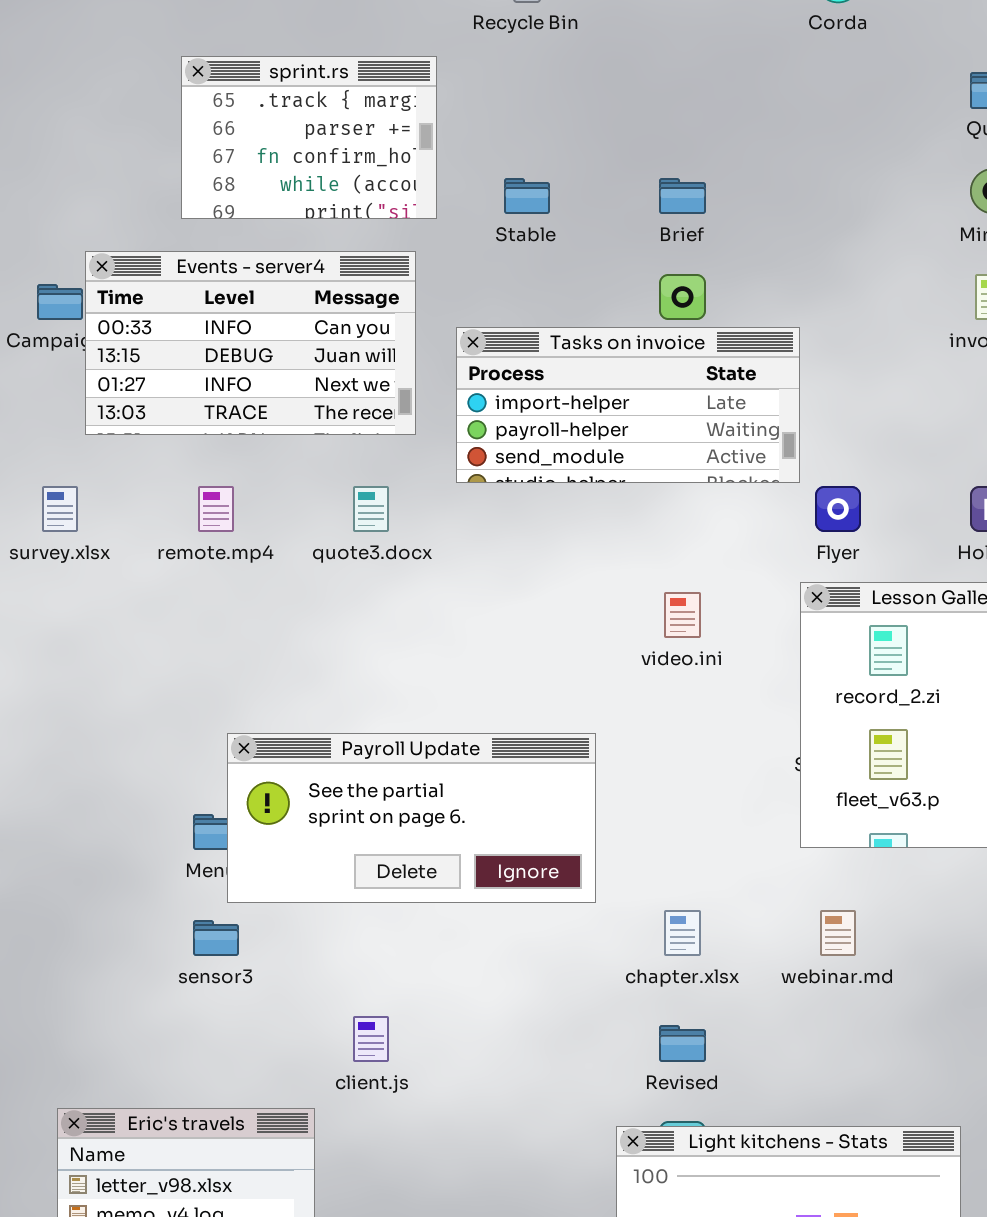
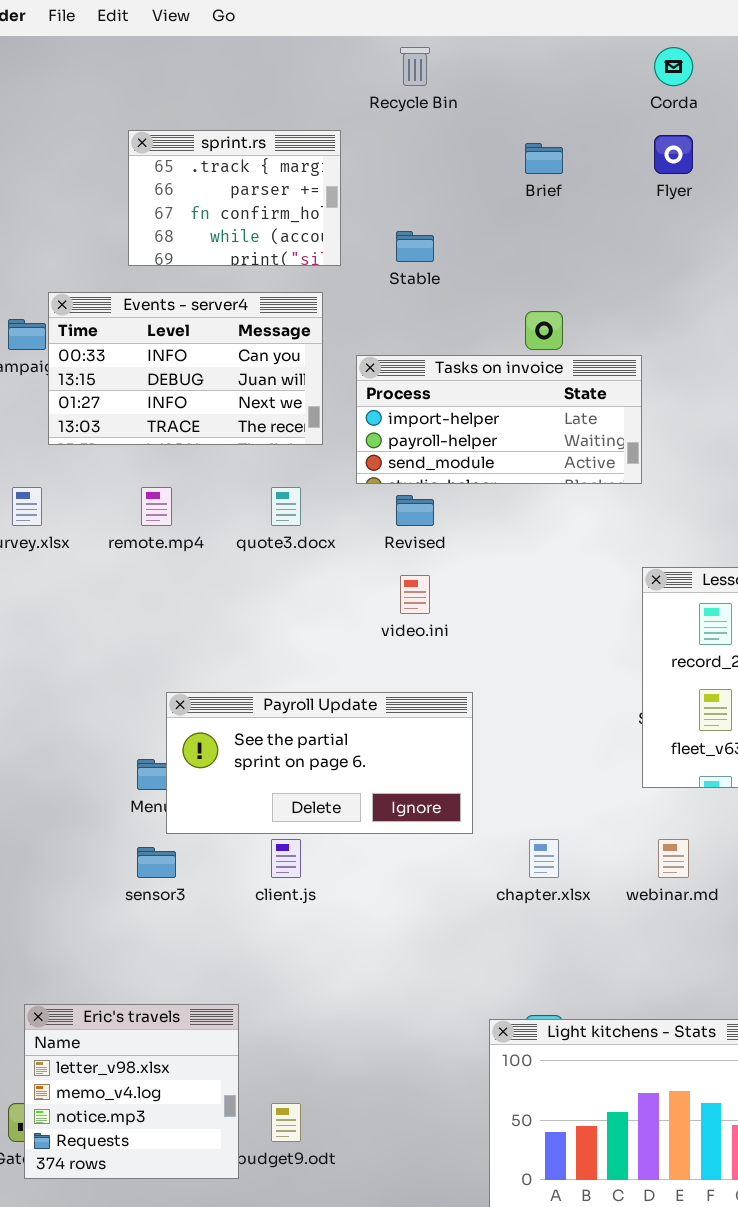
Brief: [659,178,706,214] -> [525,143,563,174], moved
Flyer: [815,486,861,532] -> [654,135,693,174], moved
video.ini: [664,592,701,638] -> [400,575,430,614], moved
client.js: [353,1016,389,1062] -> [271,839,301,878], moved
Revised: [659,1025,706,1062] -> [396,495,434,526], moved

